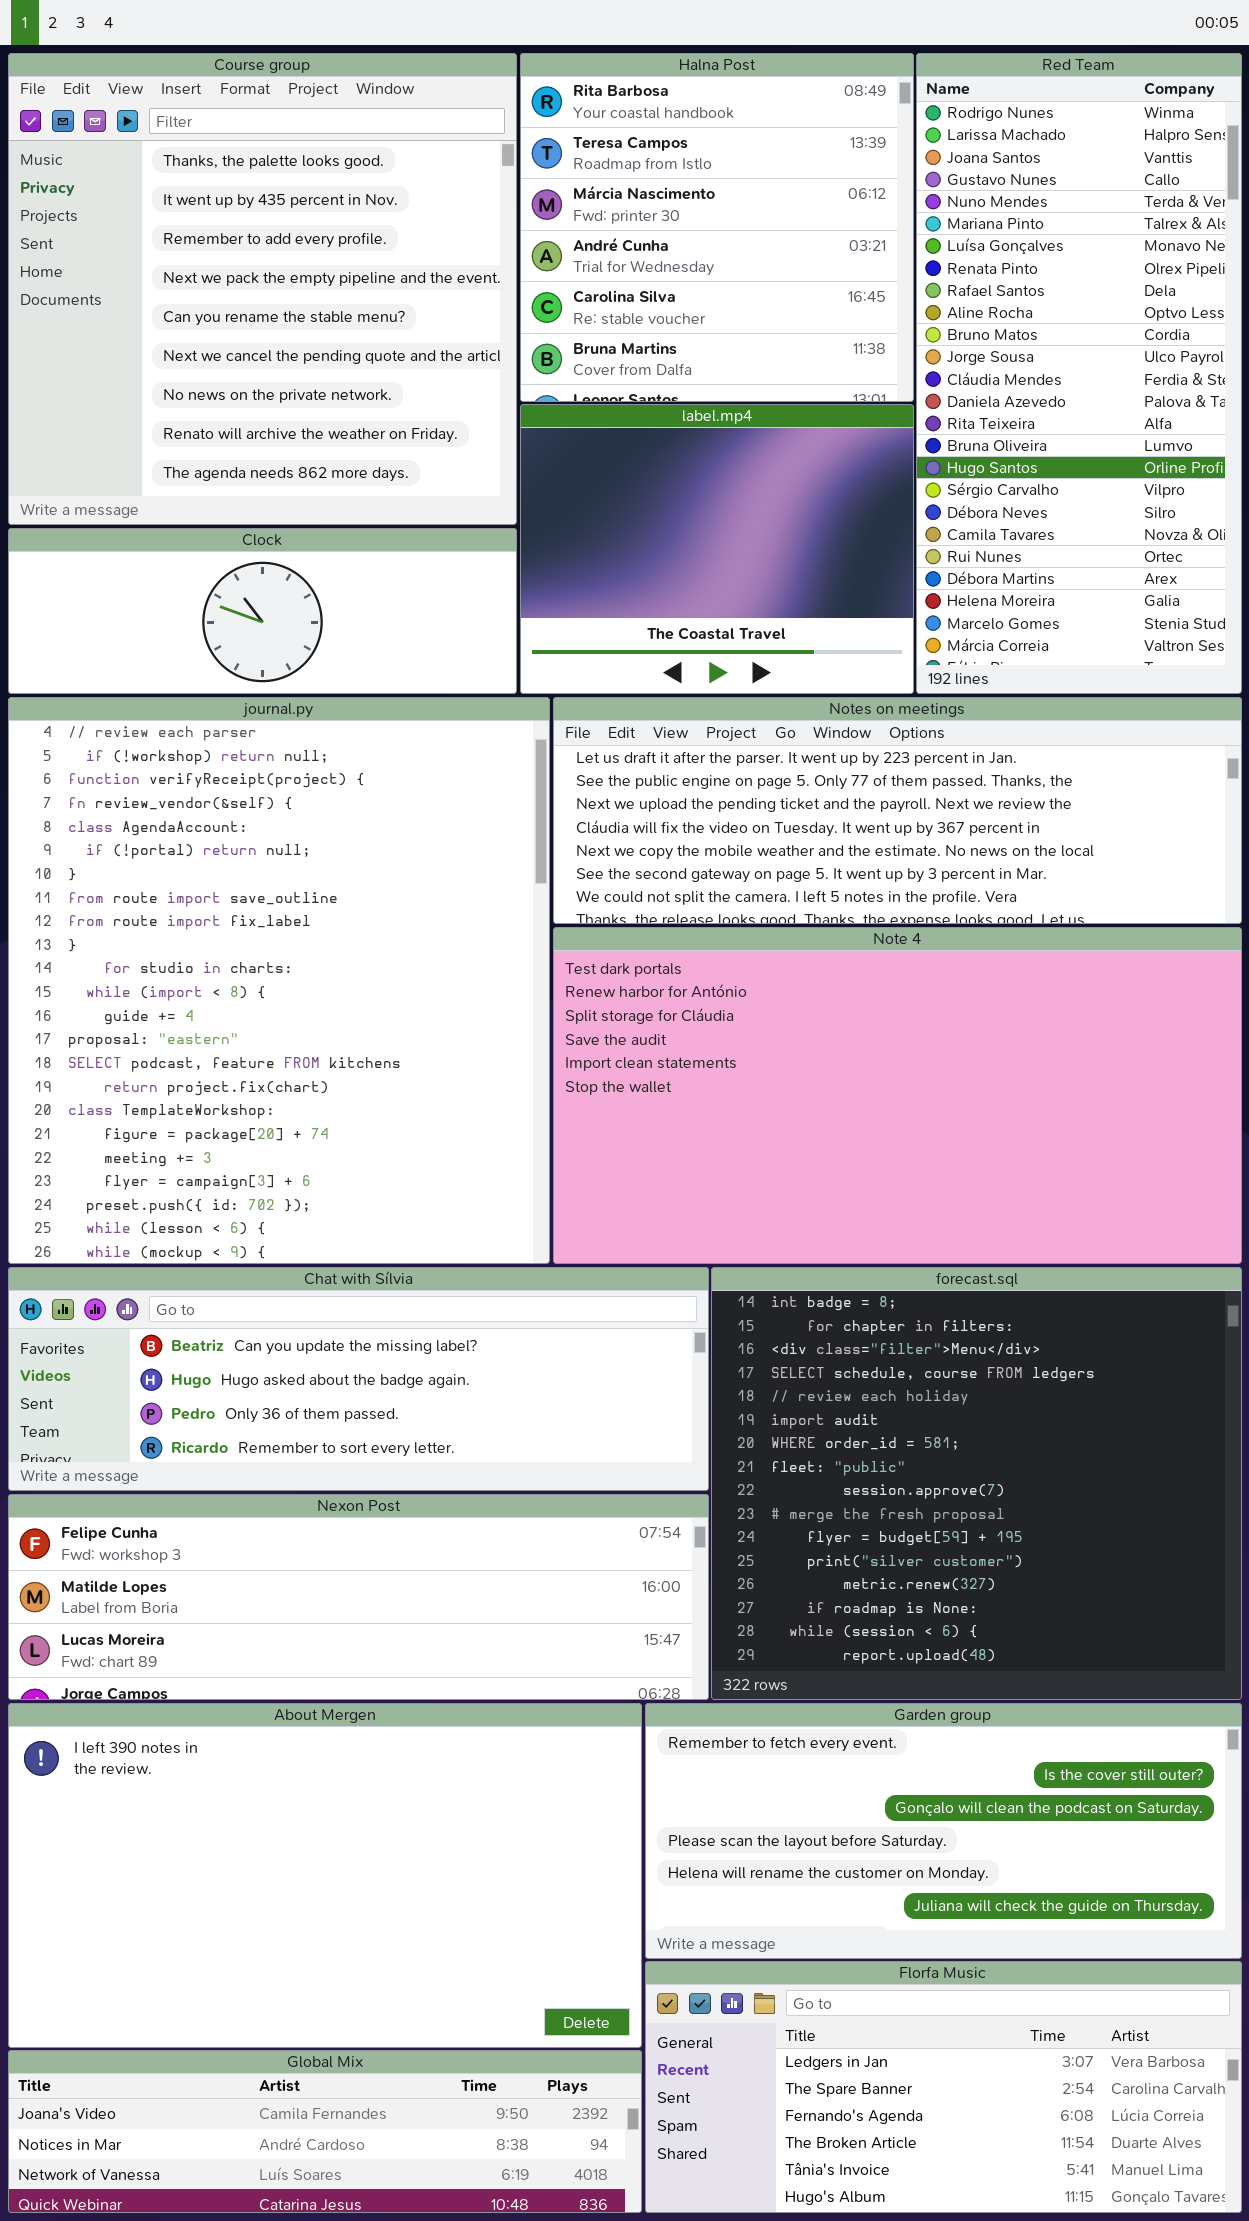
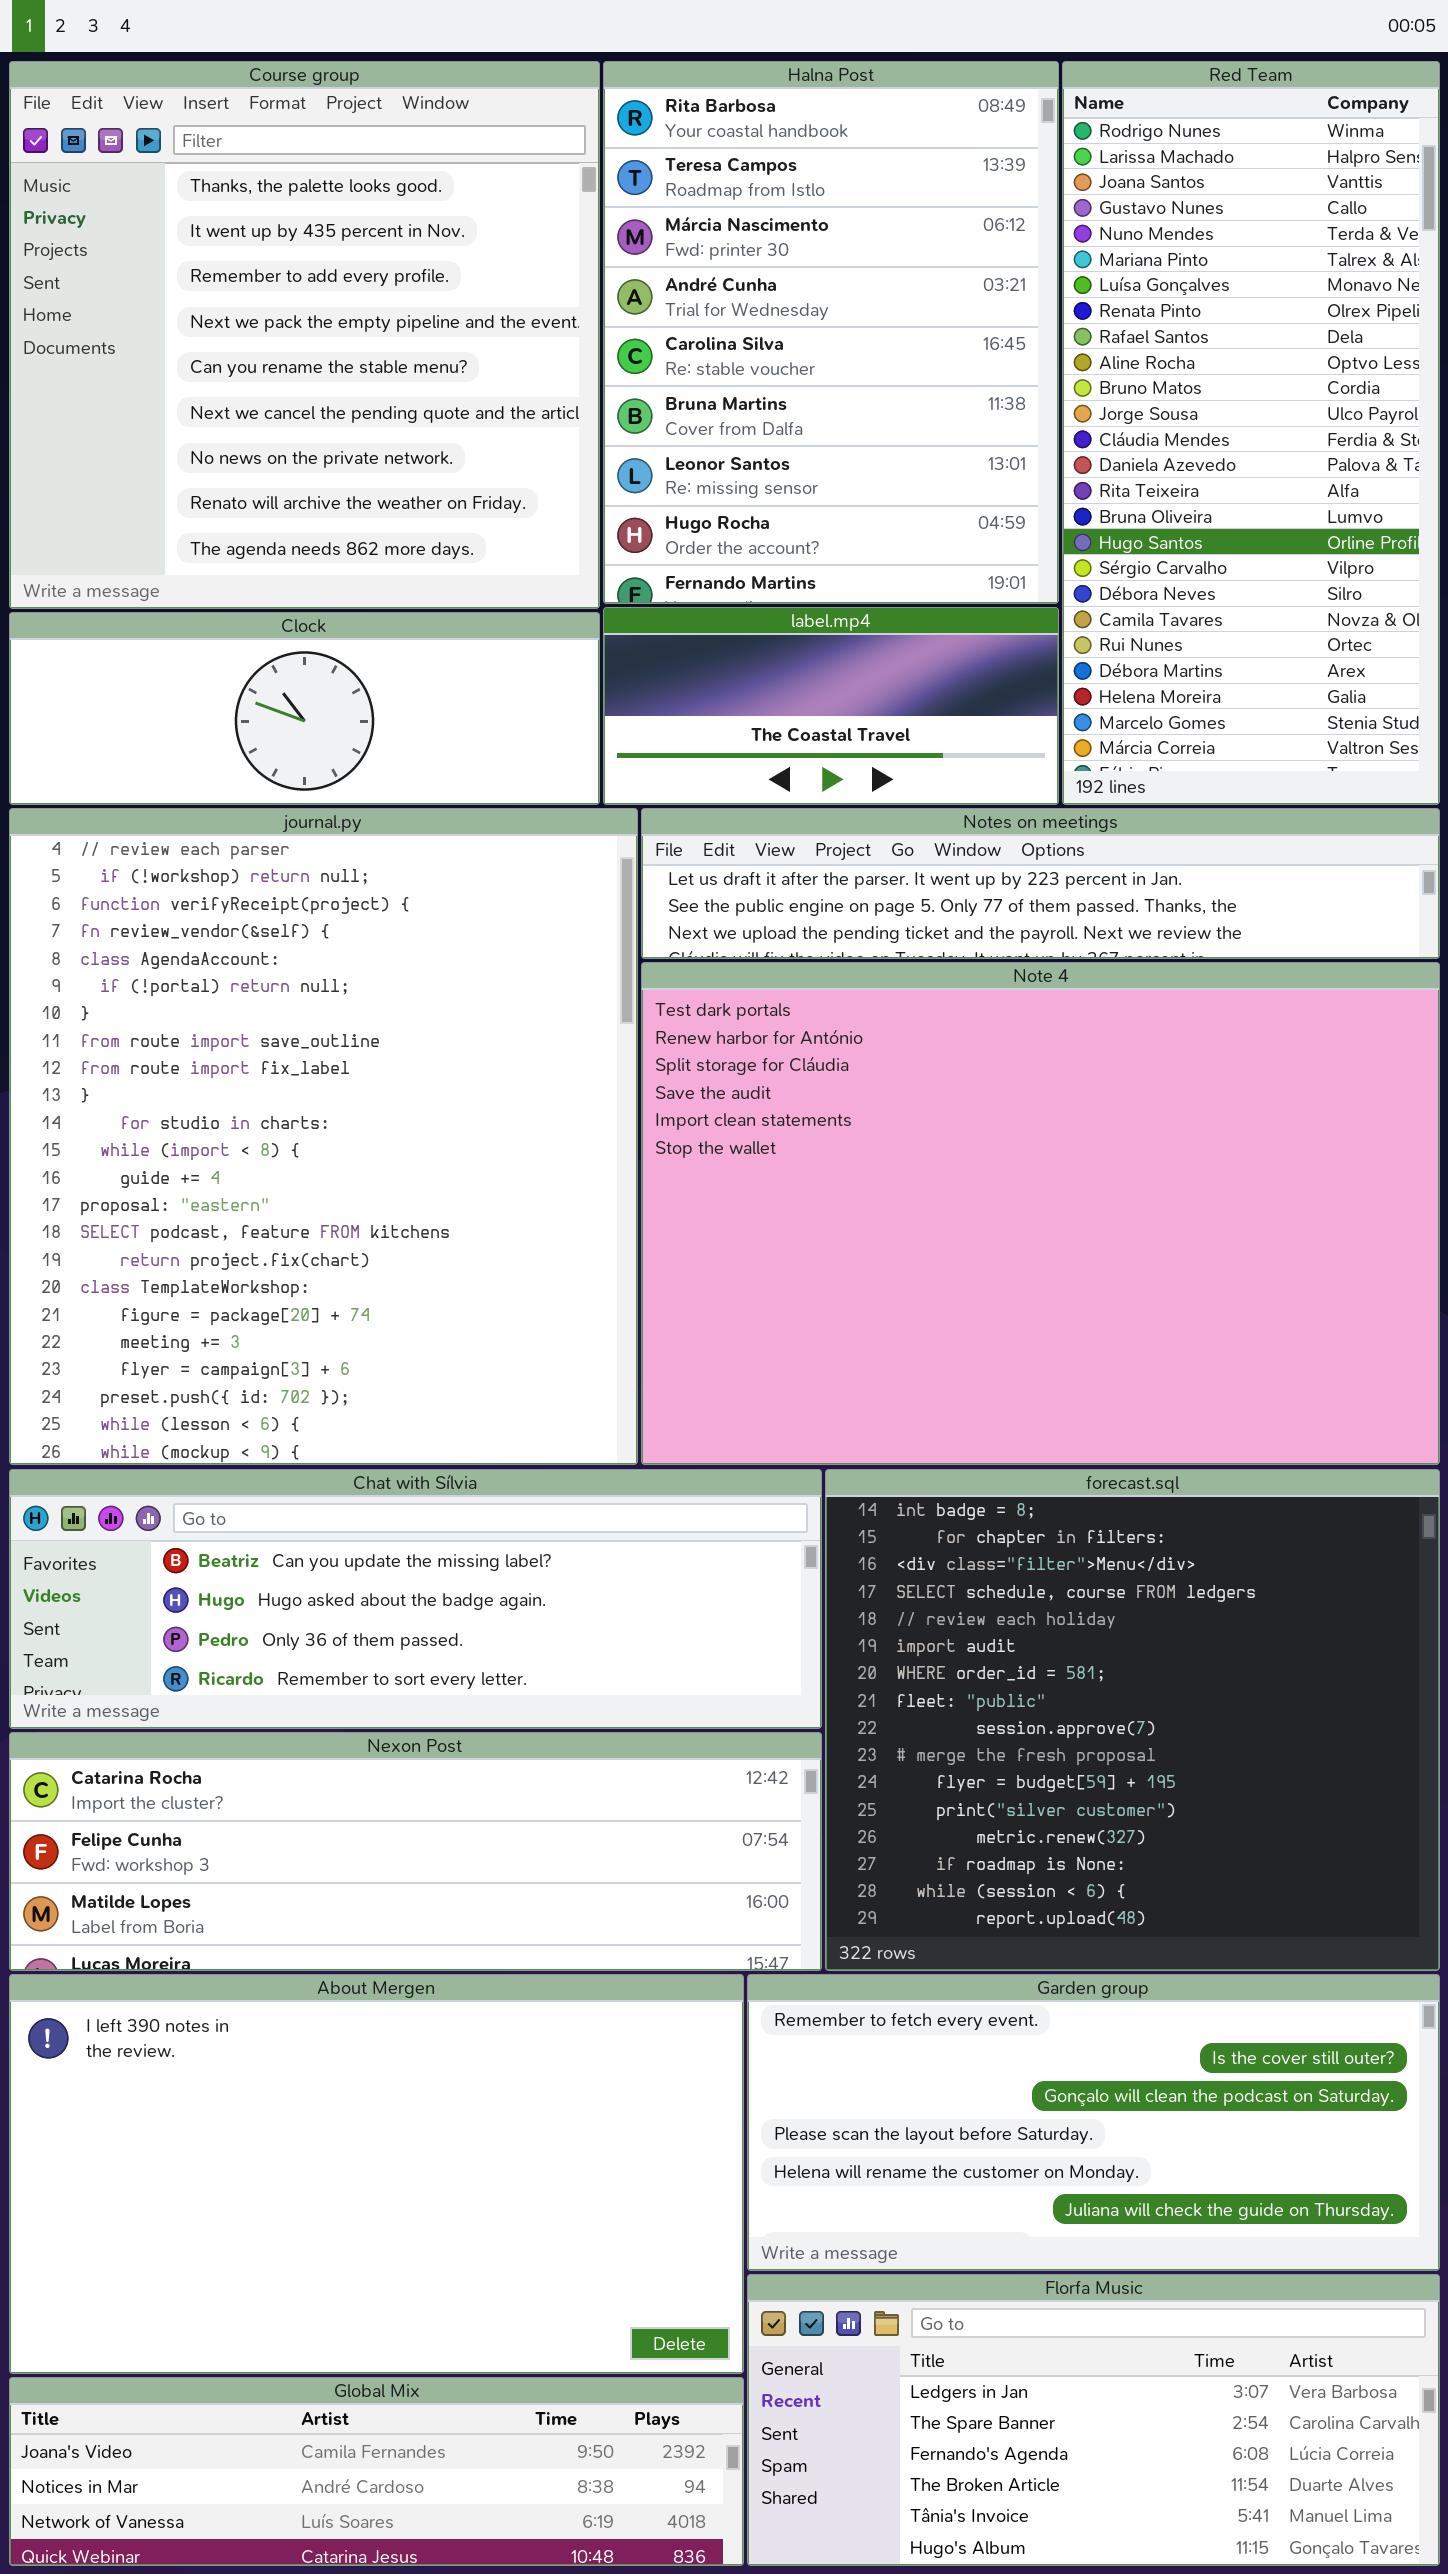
Halna Post: [520,53,914,402] -> [603,61,1059,604], resized
label.mp4: [520,404,914,694] -> [603,607,1059,805], resized
Notes on meetings: [553,697,1242,924] -> [641,808,1440,959], resized
Note 4: [553,927,1242,1264] -> [641,962,1440,1465], resized
Nexon Post: [8,1494,709,1700] -> [9,1732,822,1971], scrolled up 1 row

